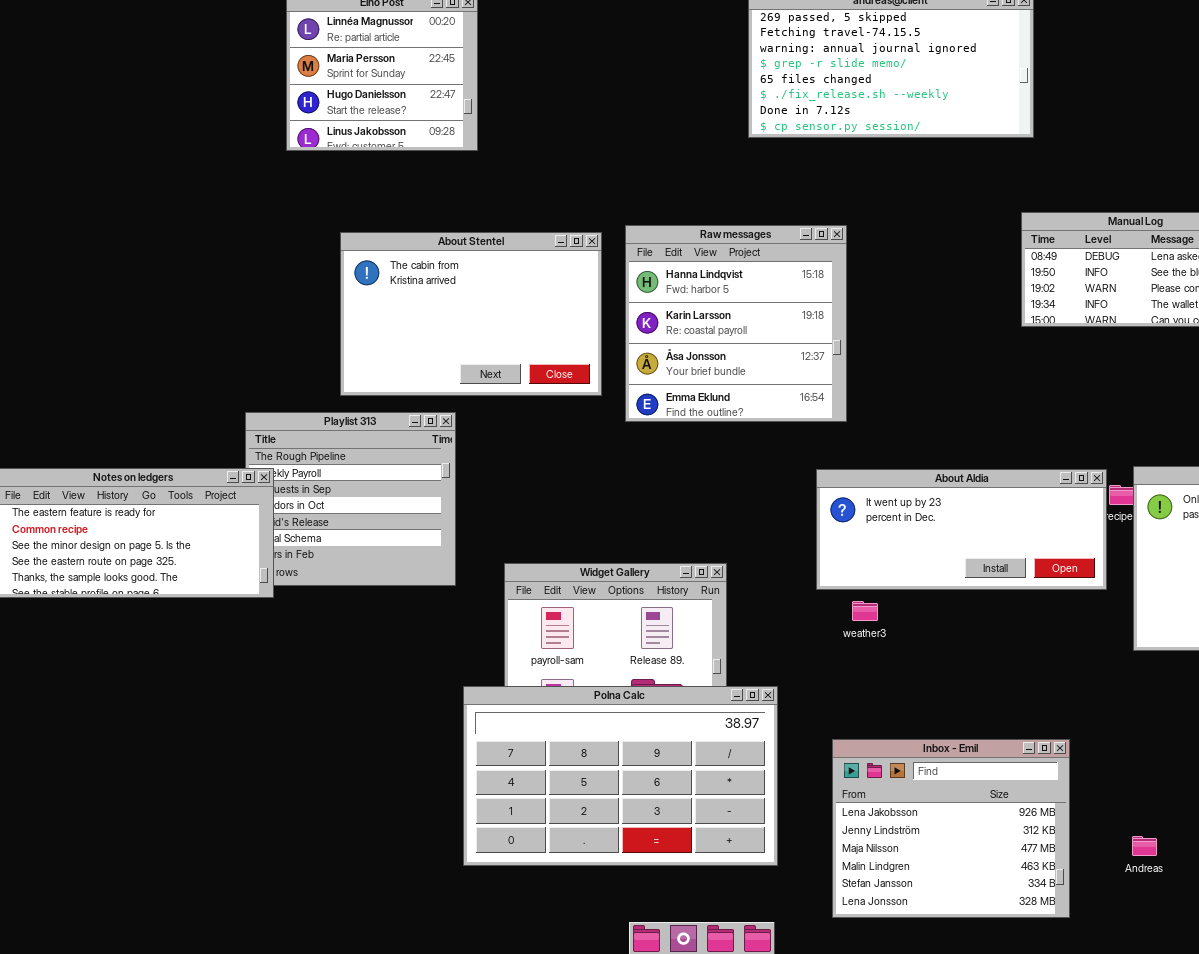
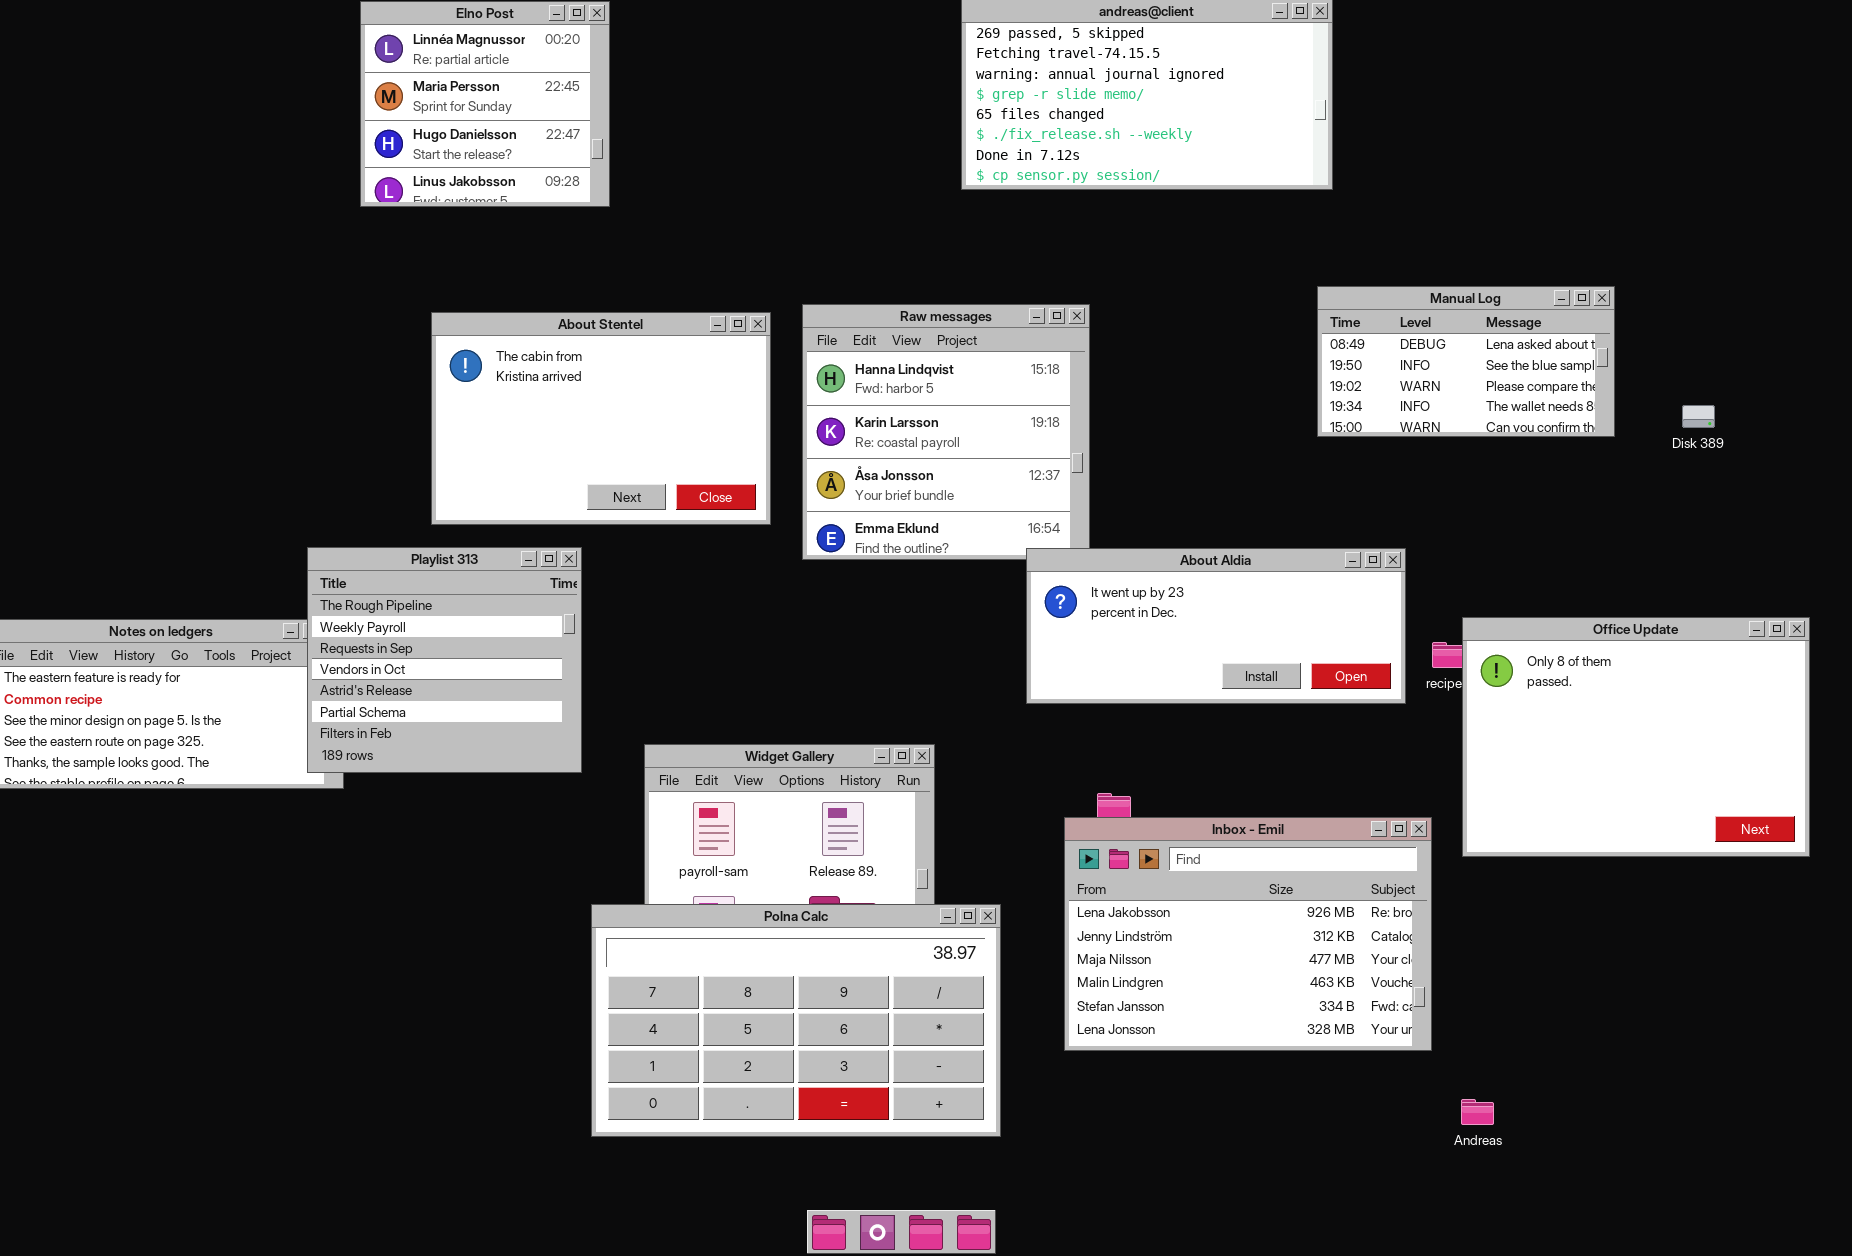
Playlist 313: [245,412,456,586] -> [307,547,582,773], raised
About Aldia: [816,469,1107,590] -> [1026,548,1406,704], moved
Inbox - Emil: [832,739,1070,918] -> [1064,817,1432,1051], moved, resized

